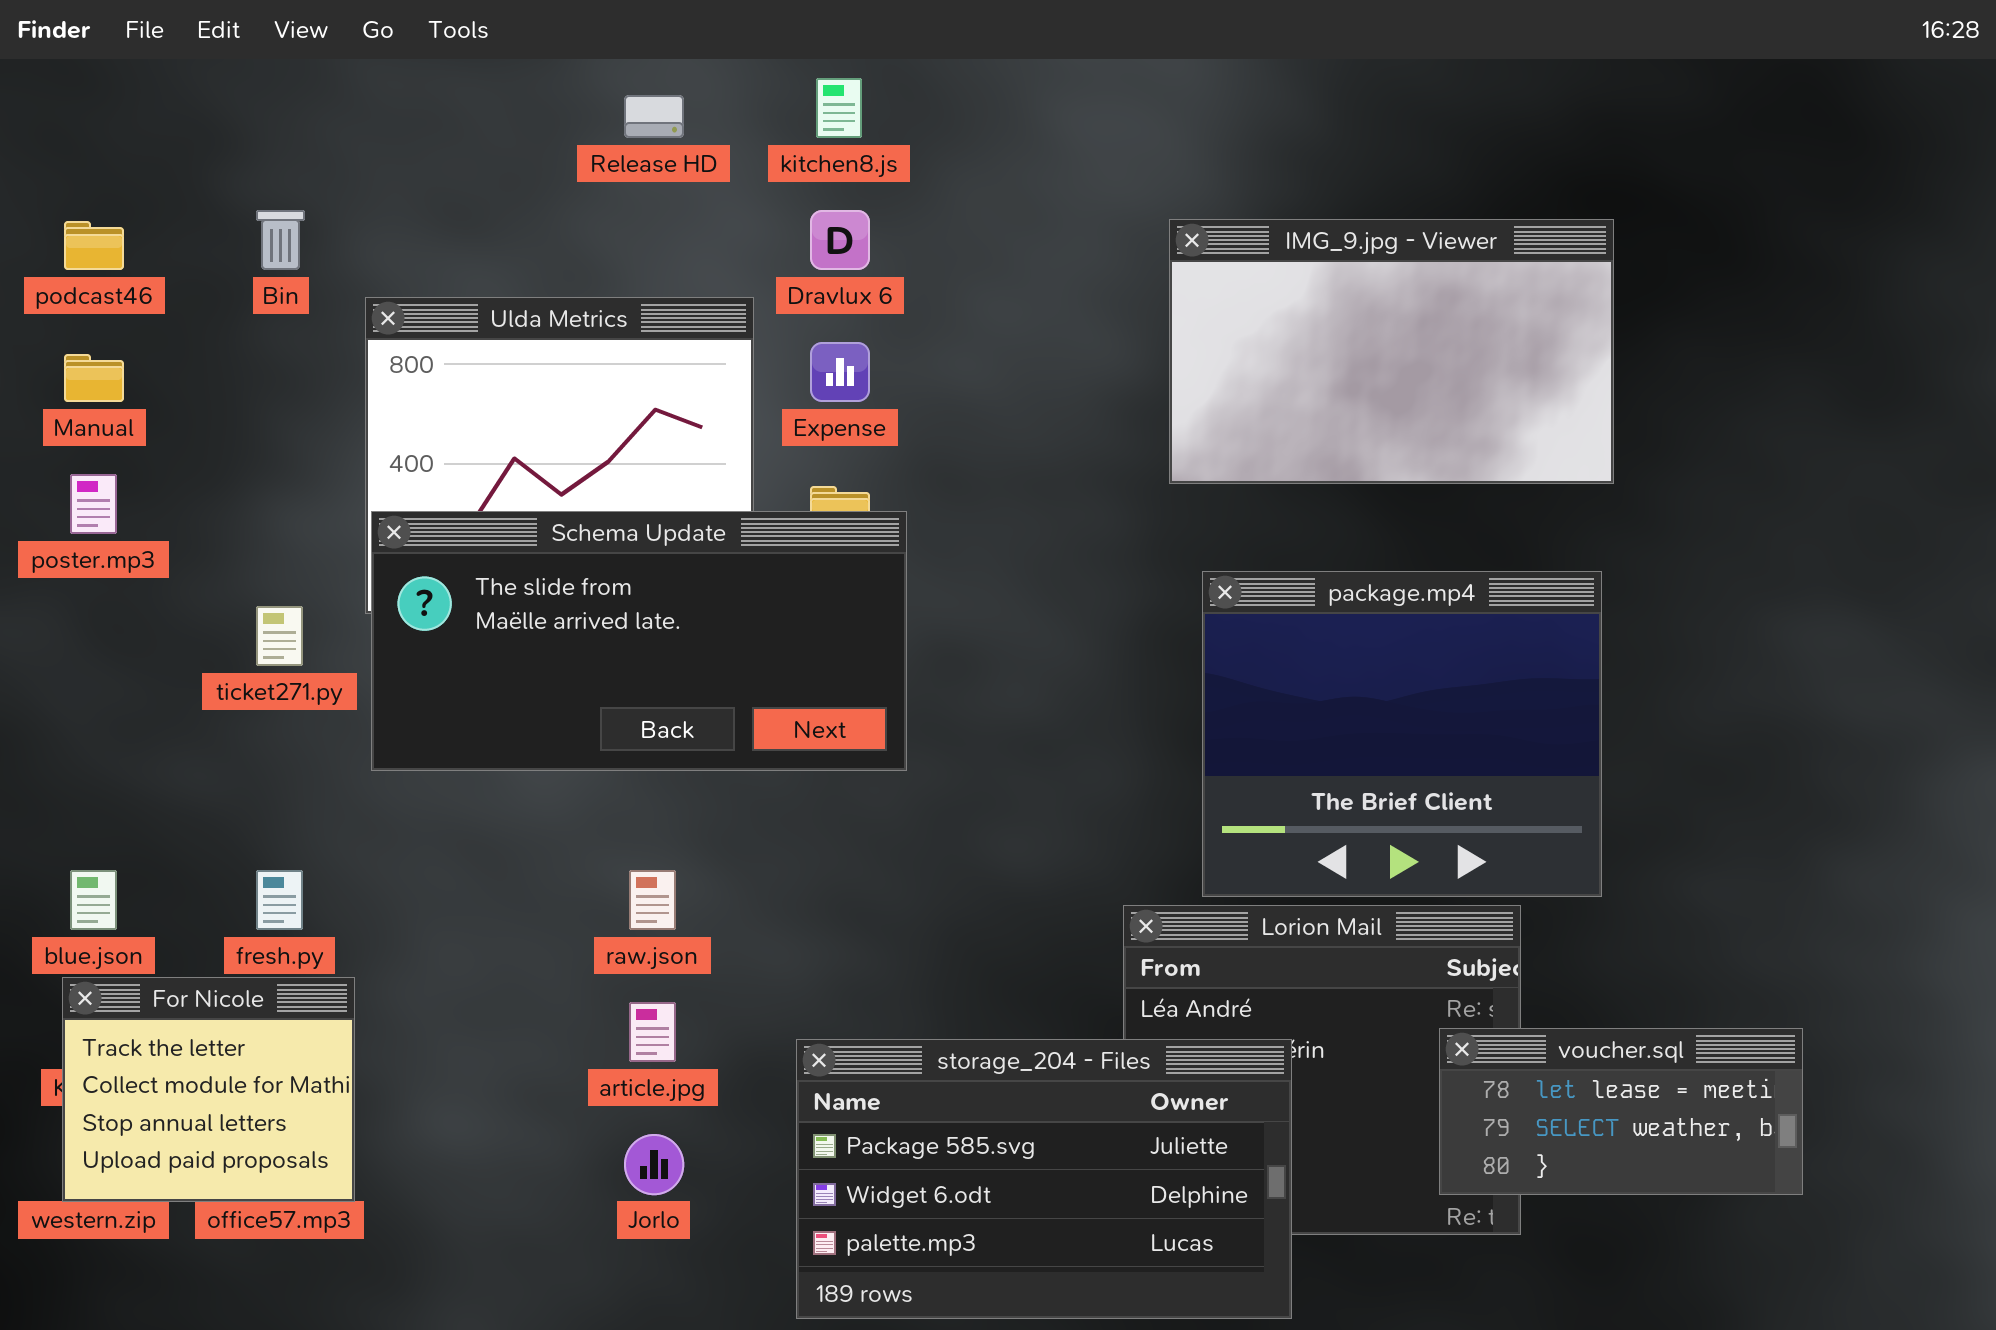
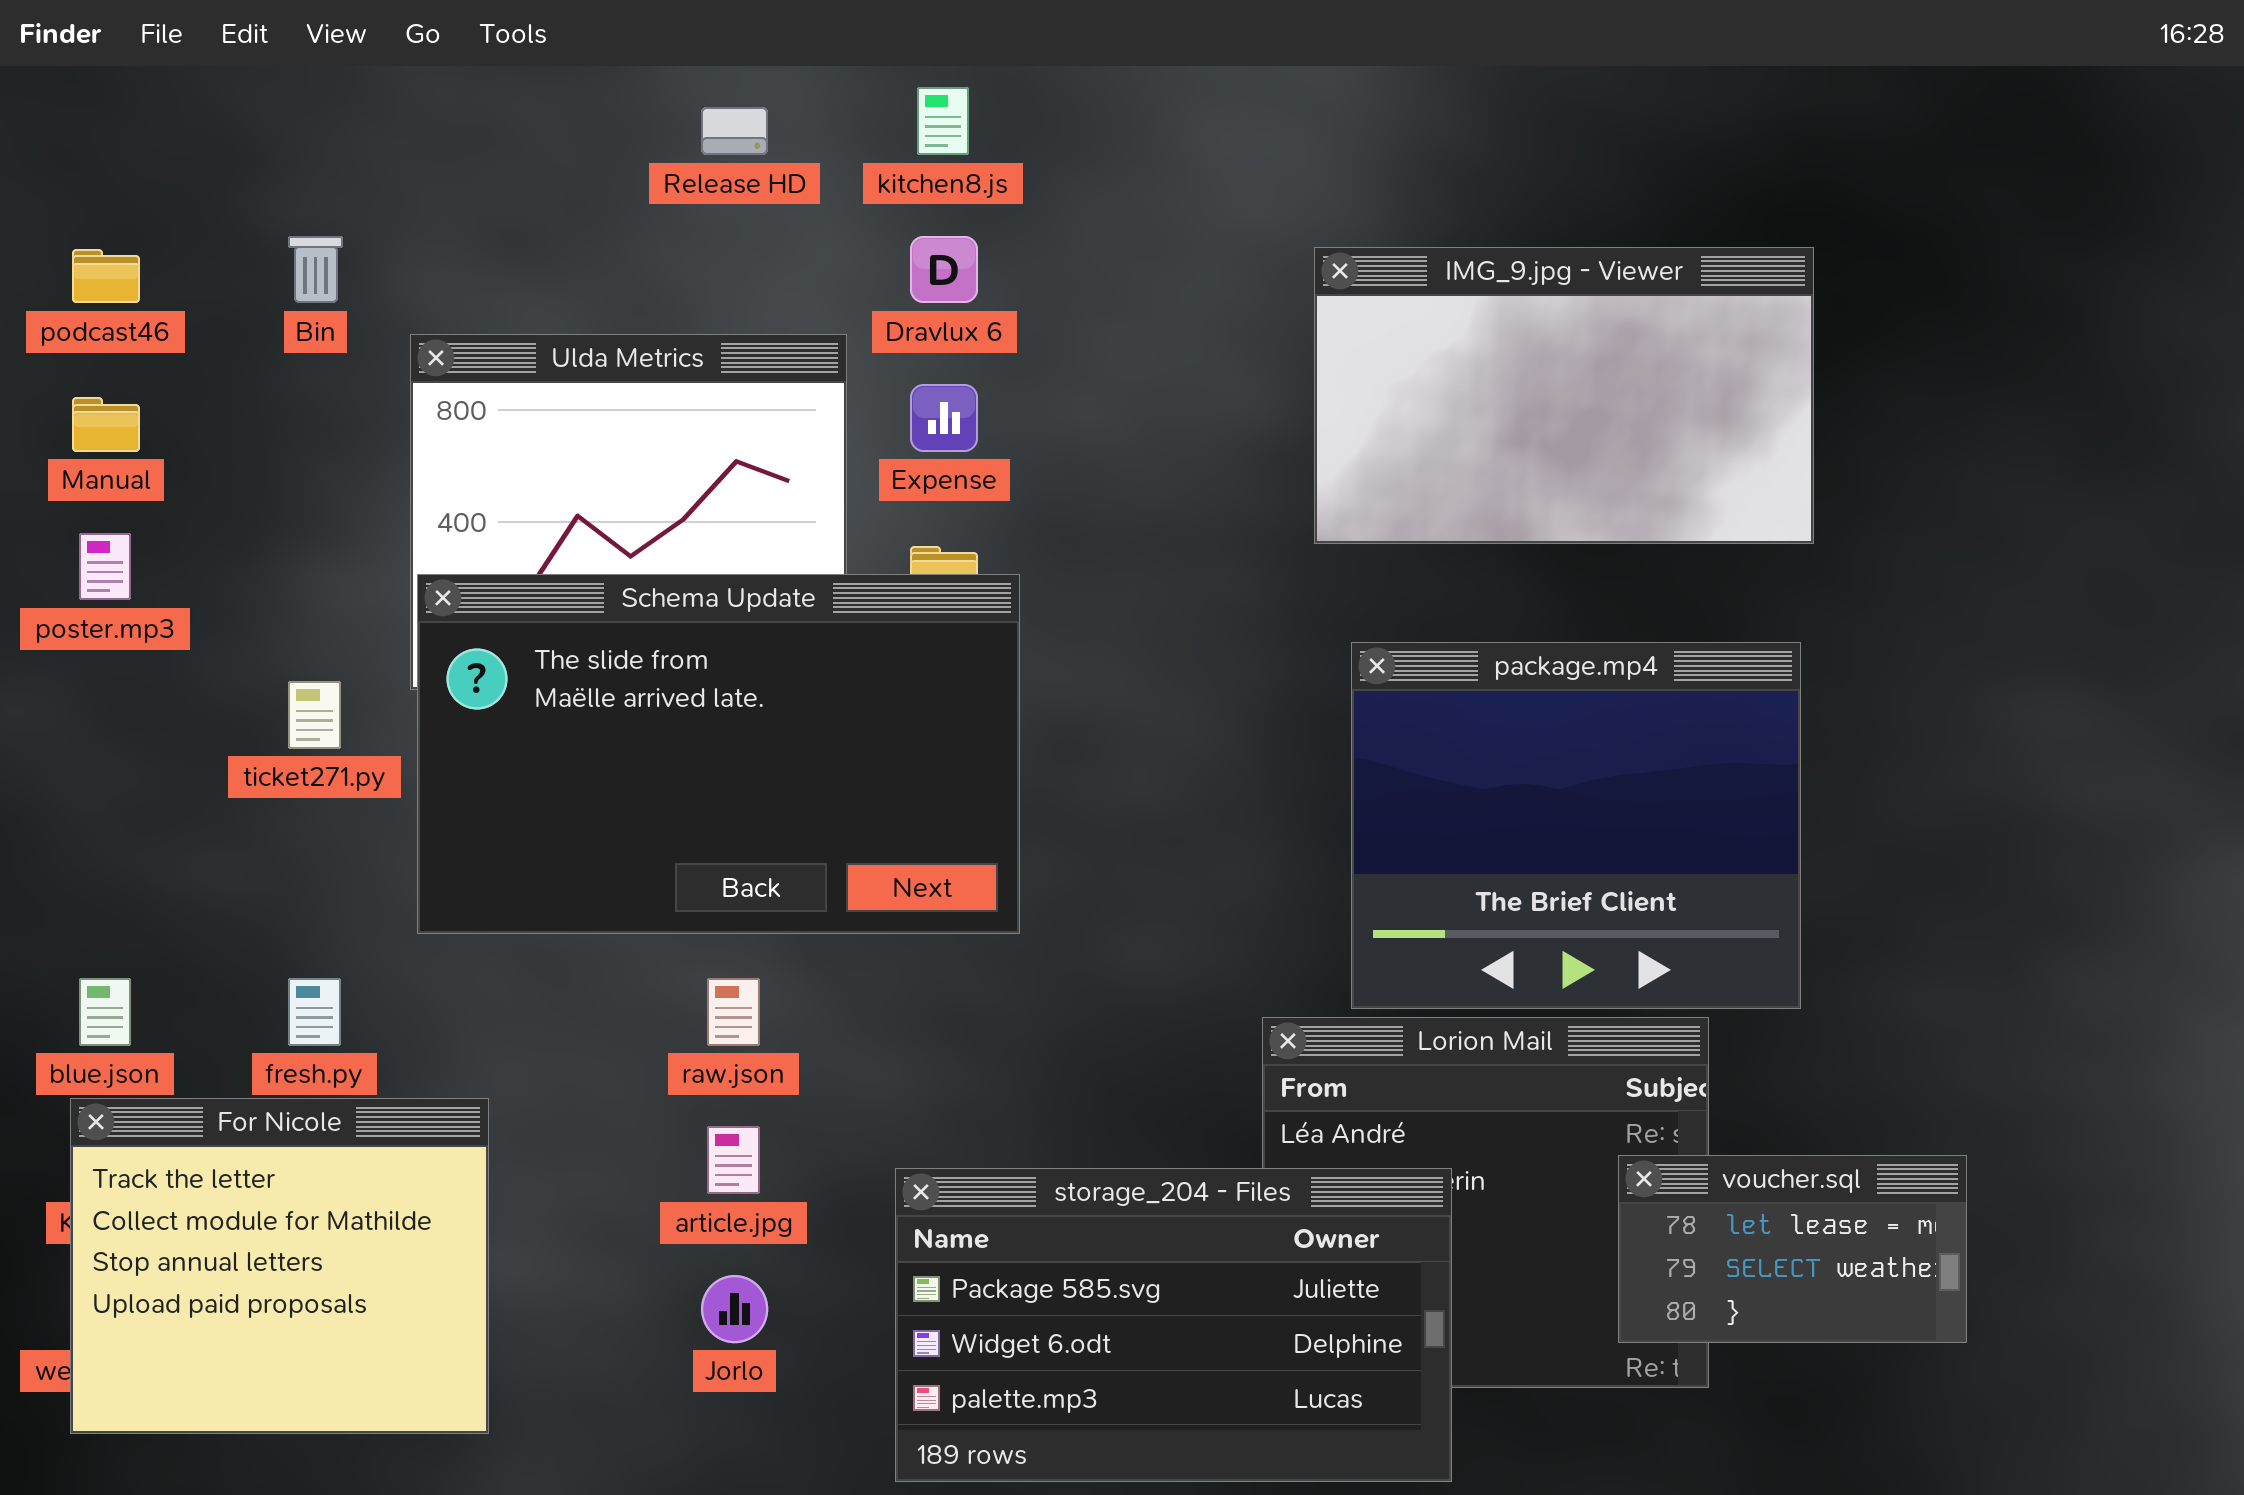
Schema Update: [371,511,907,771] -> [417,574,1020,934], resized
For Nicole: [62,977,355,1202] -> [70,1098,489,1434], resized
voucher.sql: [1439,1028,1803,1195] -> [1618,1155,1967,1343], resized

